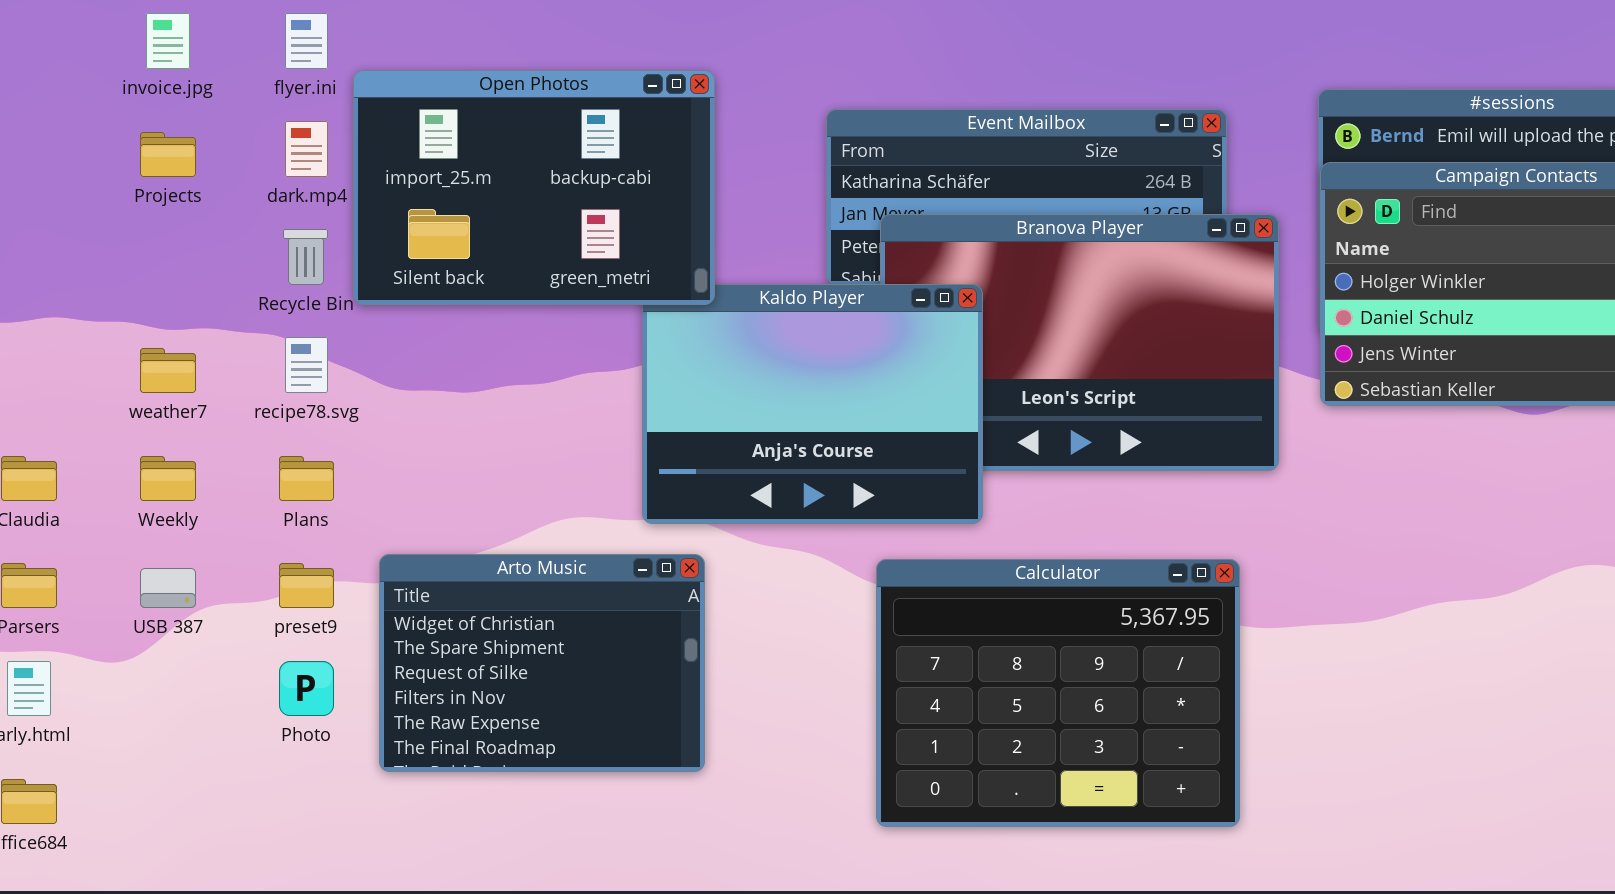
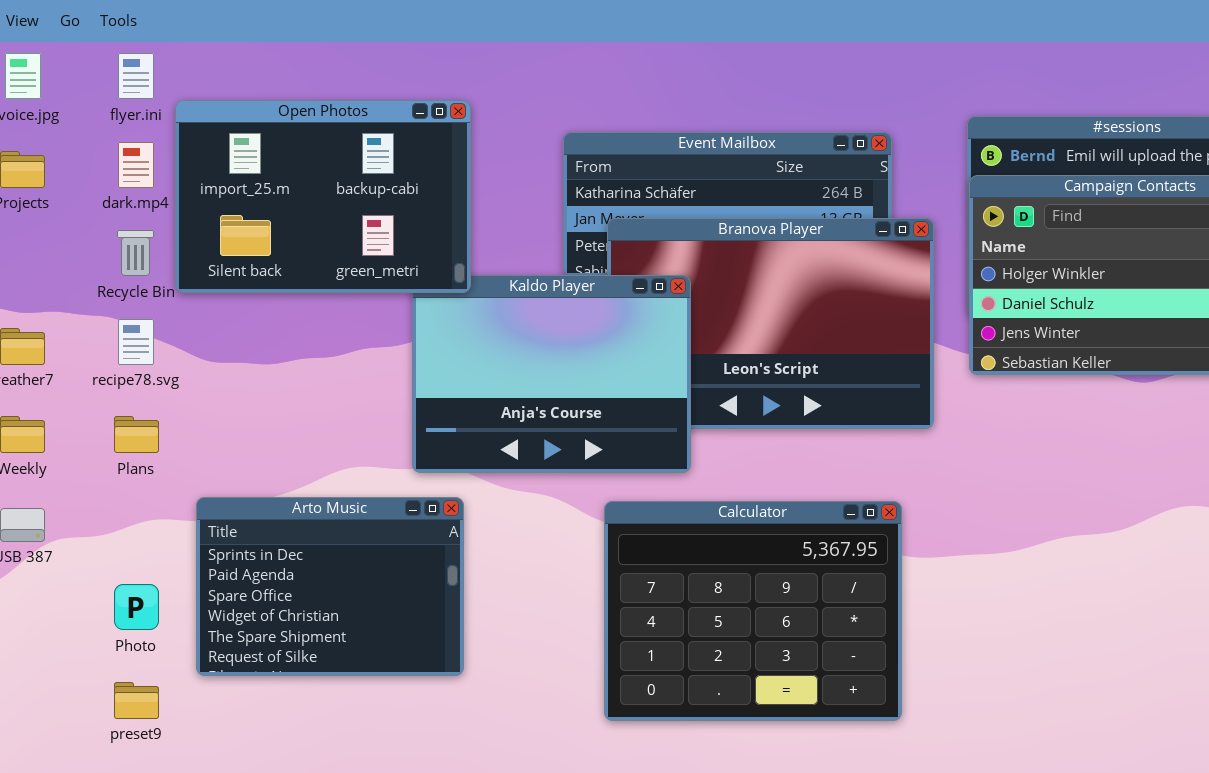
Arto Music: [379,554,705,772] -> [196,497,464,676], scrolled up 3 rows
preset9: [279,563,334,608] -> [114,682,159,719], moved

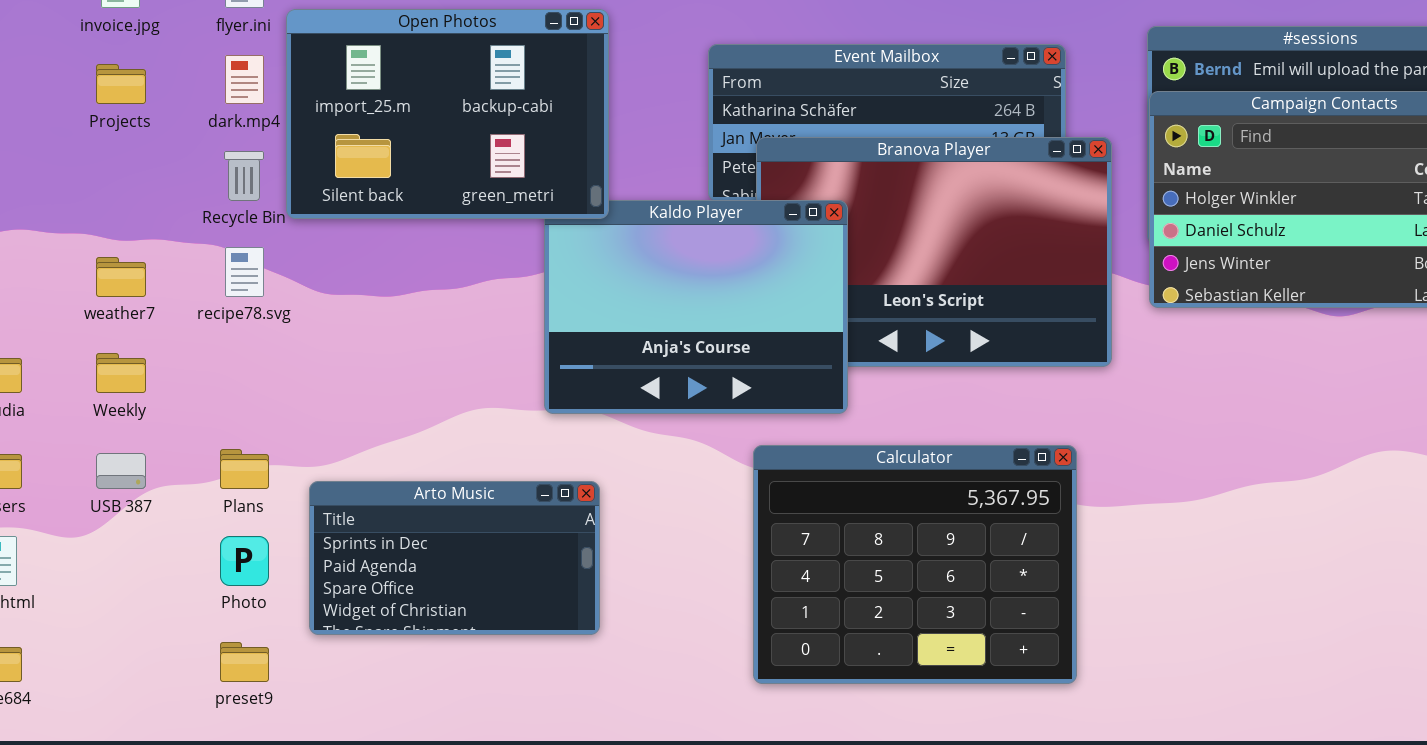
Plans: [114,416,159,453] -> [220,449,269,489], moved
Arto Music: [196,497,464,676] -> [309,481,600,635], resized

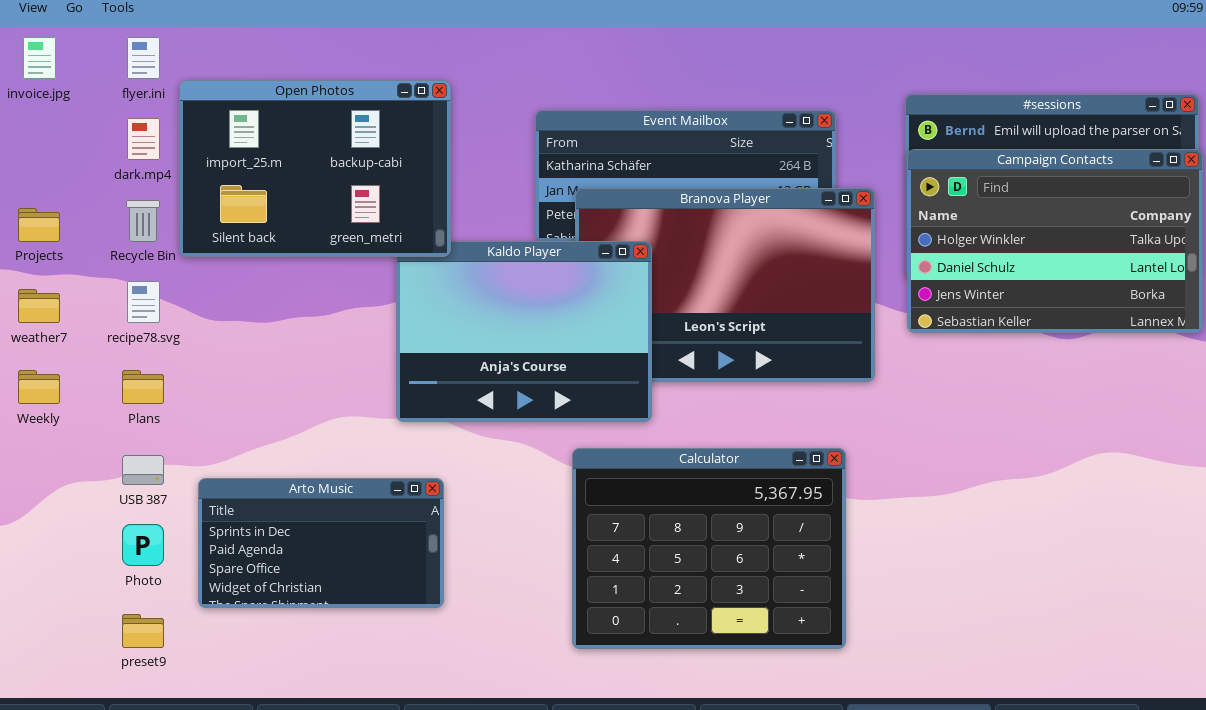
Projects: [96,64,146,104] -> [18,208,60,242], moved
Plans: [220,449,269,489] -> [122,370,164,404], moved
USB 387: [96,453,146,489] -> [122,455,164,485], moved

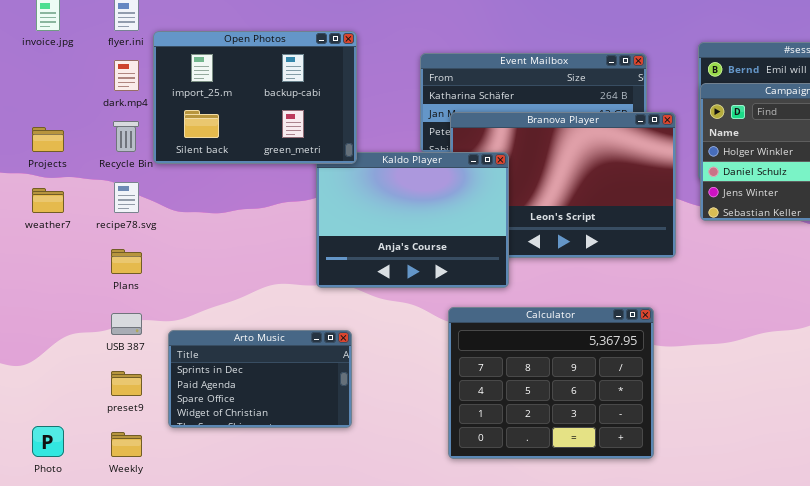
Weekly: [18,370,60,404] -> [111,432,142,457], moved
Photo: [122,524,164,566] -> [32,426,64,457], moved
preset9: [122,614,164,648] -> [111,371,142,396], moved

